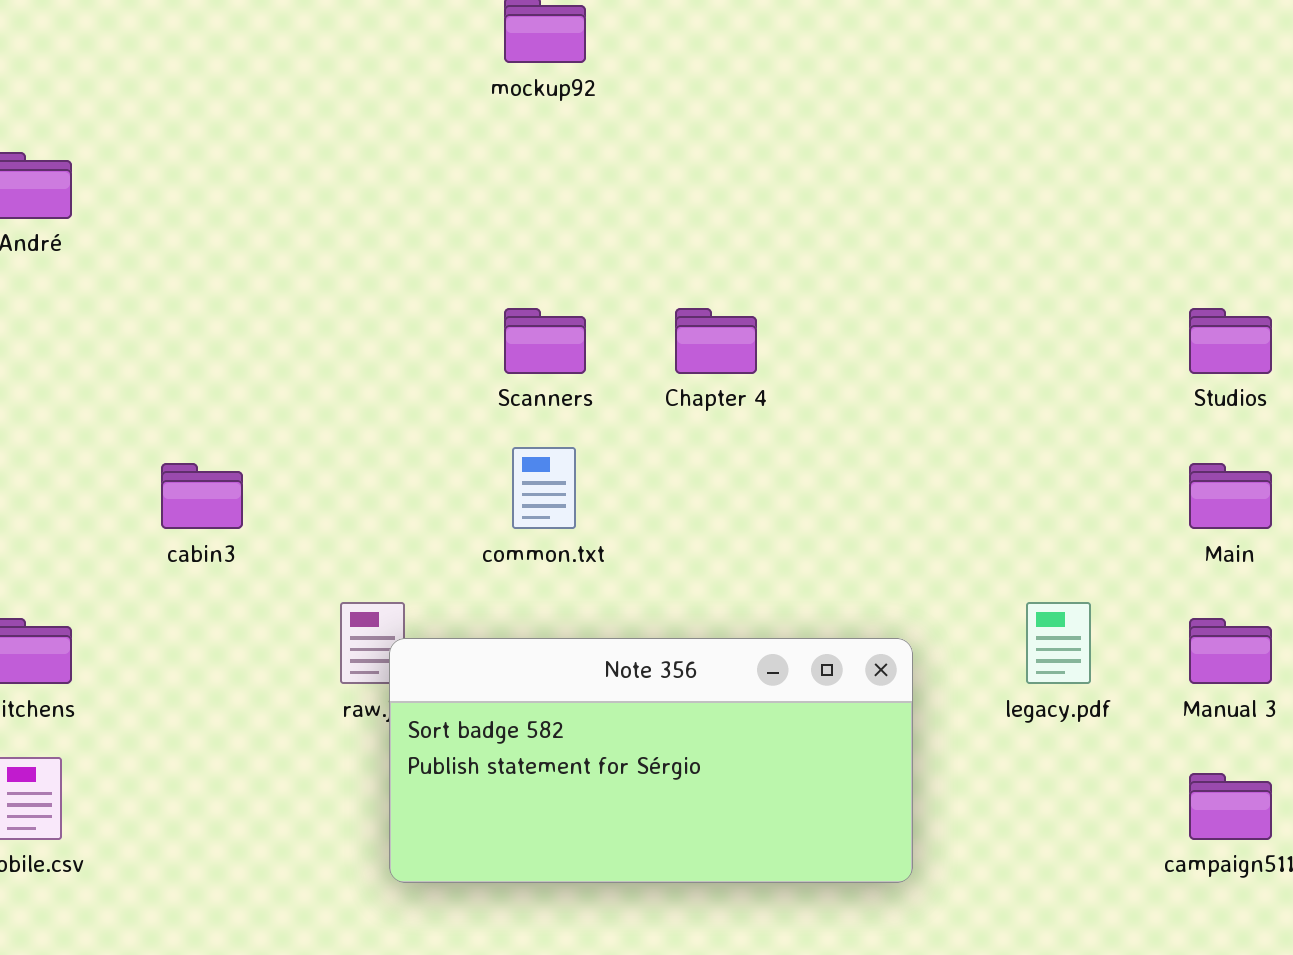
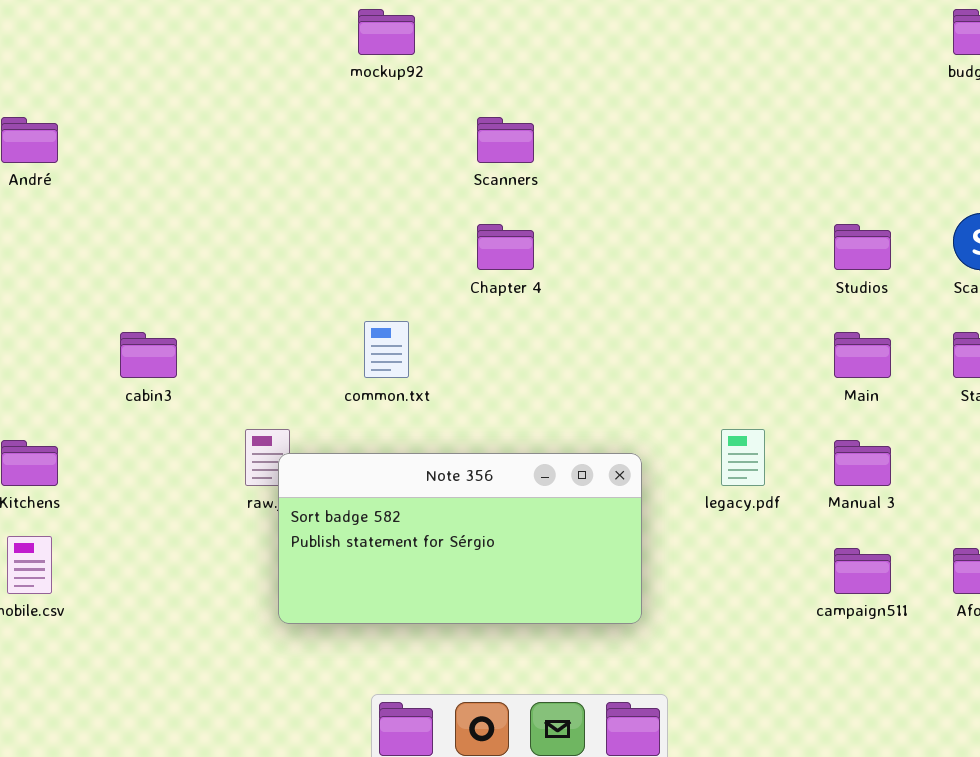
Scanners: [504,308,586,374] -> [477,117,534,163], moved

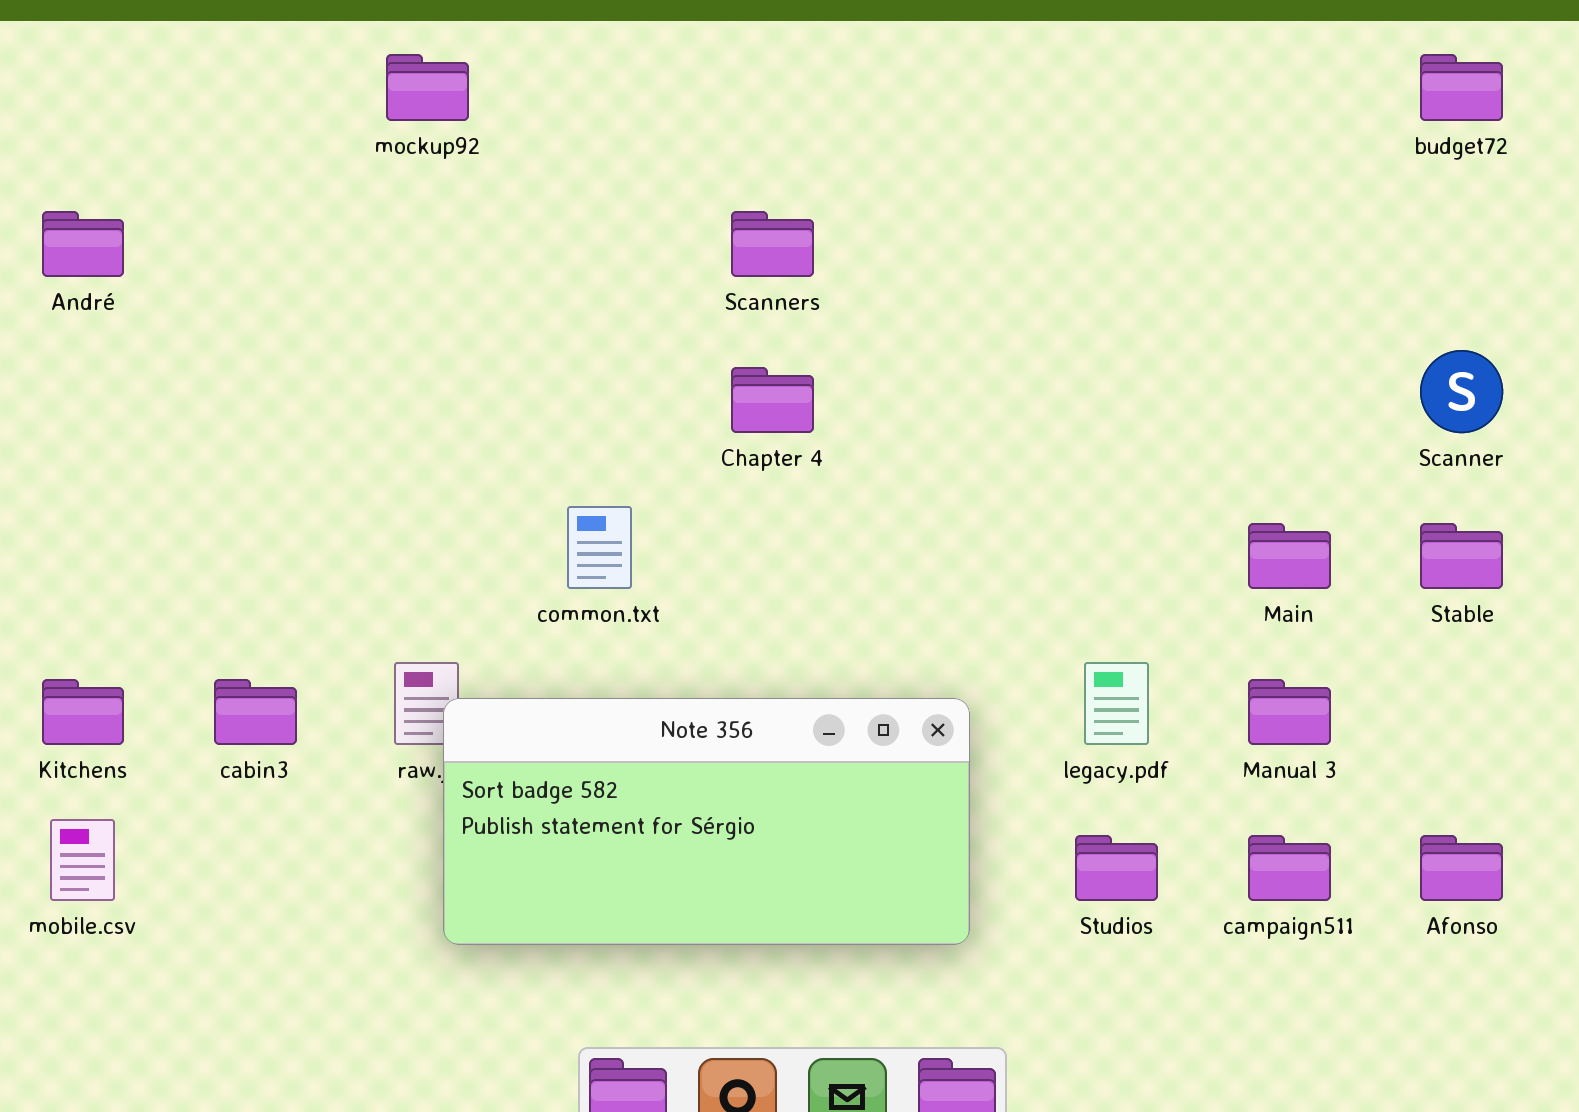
mockup92: [358,9,415,55] -> [386,54,469,121], moved
Studios: [834,224,891,270] -> [1075,835,1158,901], moved
cabin3: [120,332,177,378] -> [214,679,297,745], moved

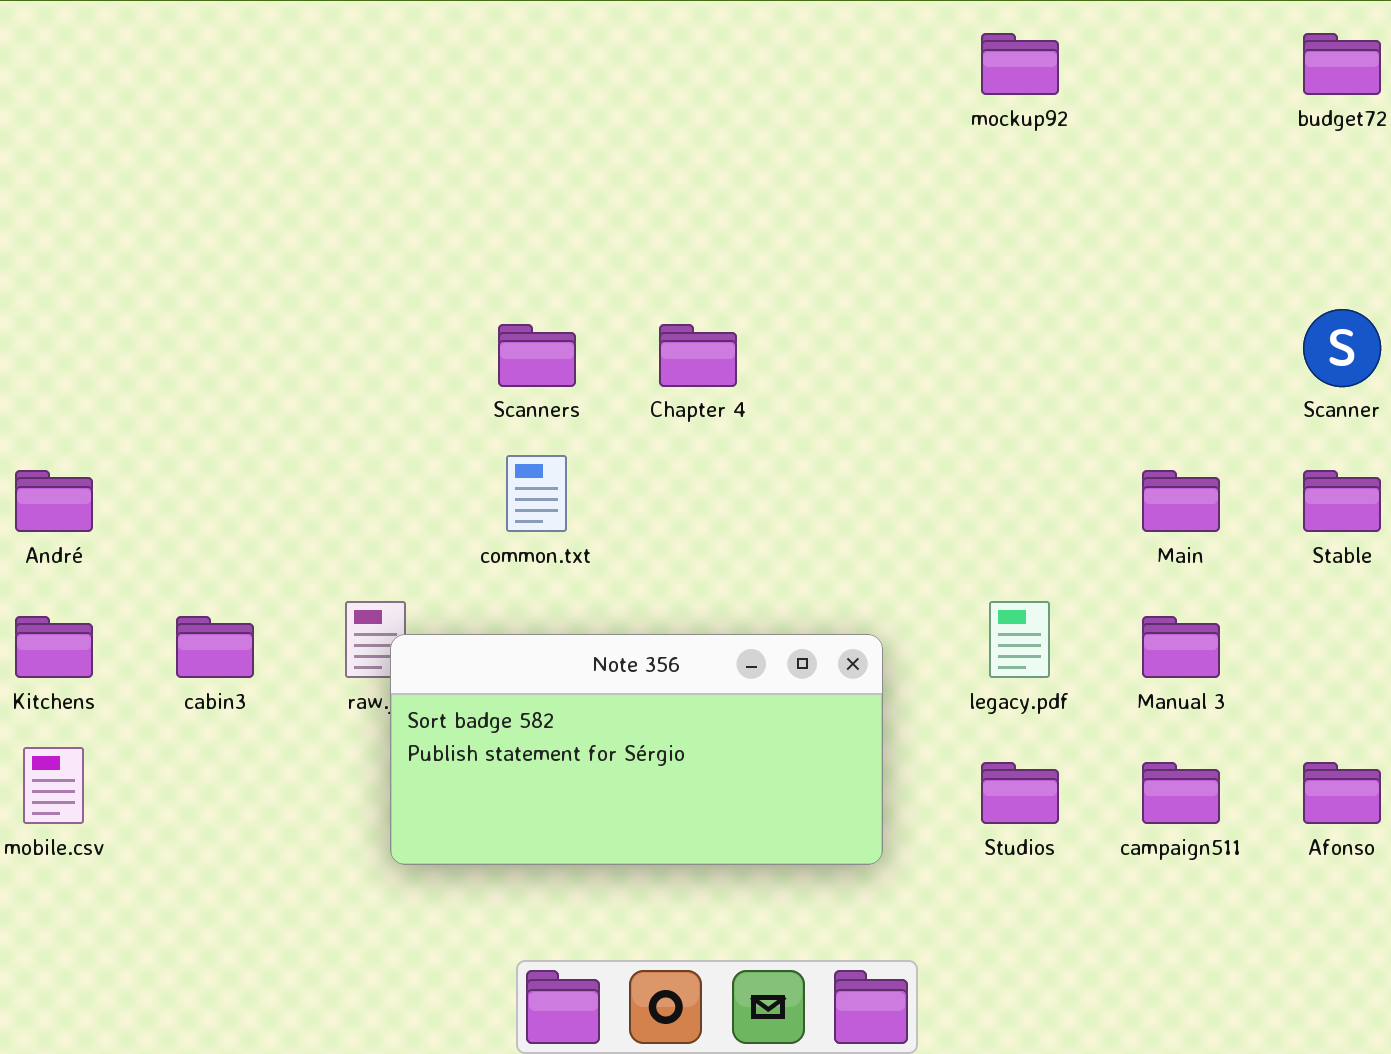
mockup92: [386,54,469,121] -> [981,33,1059,95], moved
André: [42,211,124,277] -> [15,470,93,532], moved
Scanners: [731,211,814,277] -> [498,324,576,387], moved

